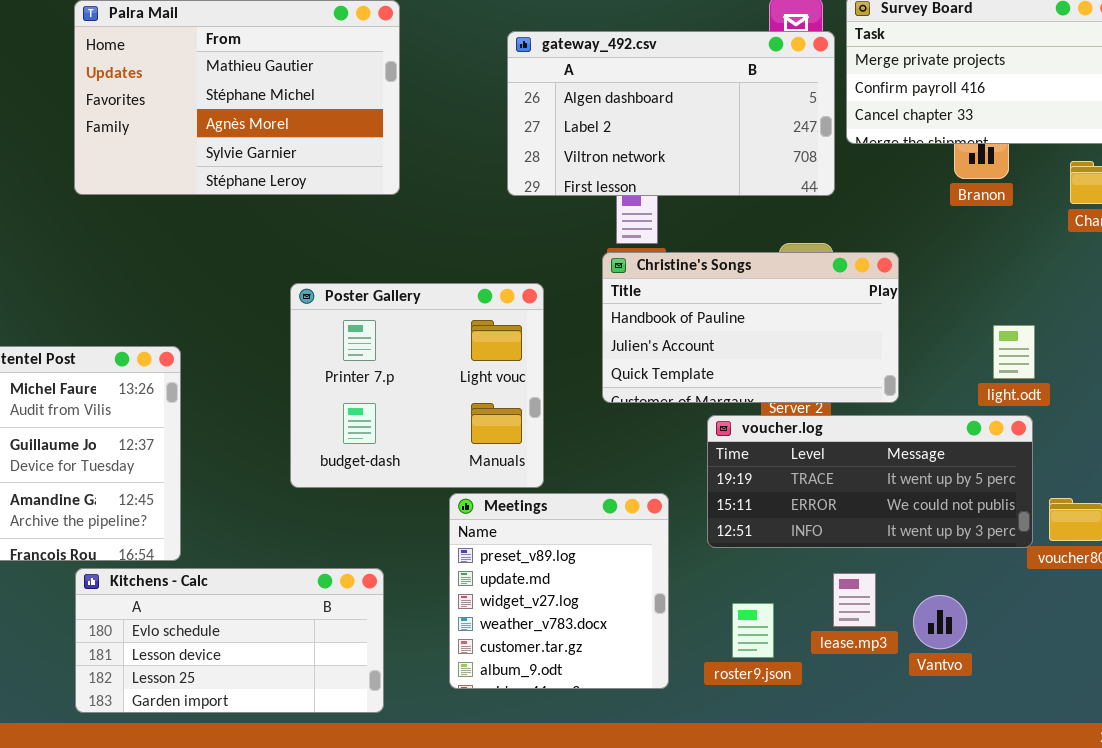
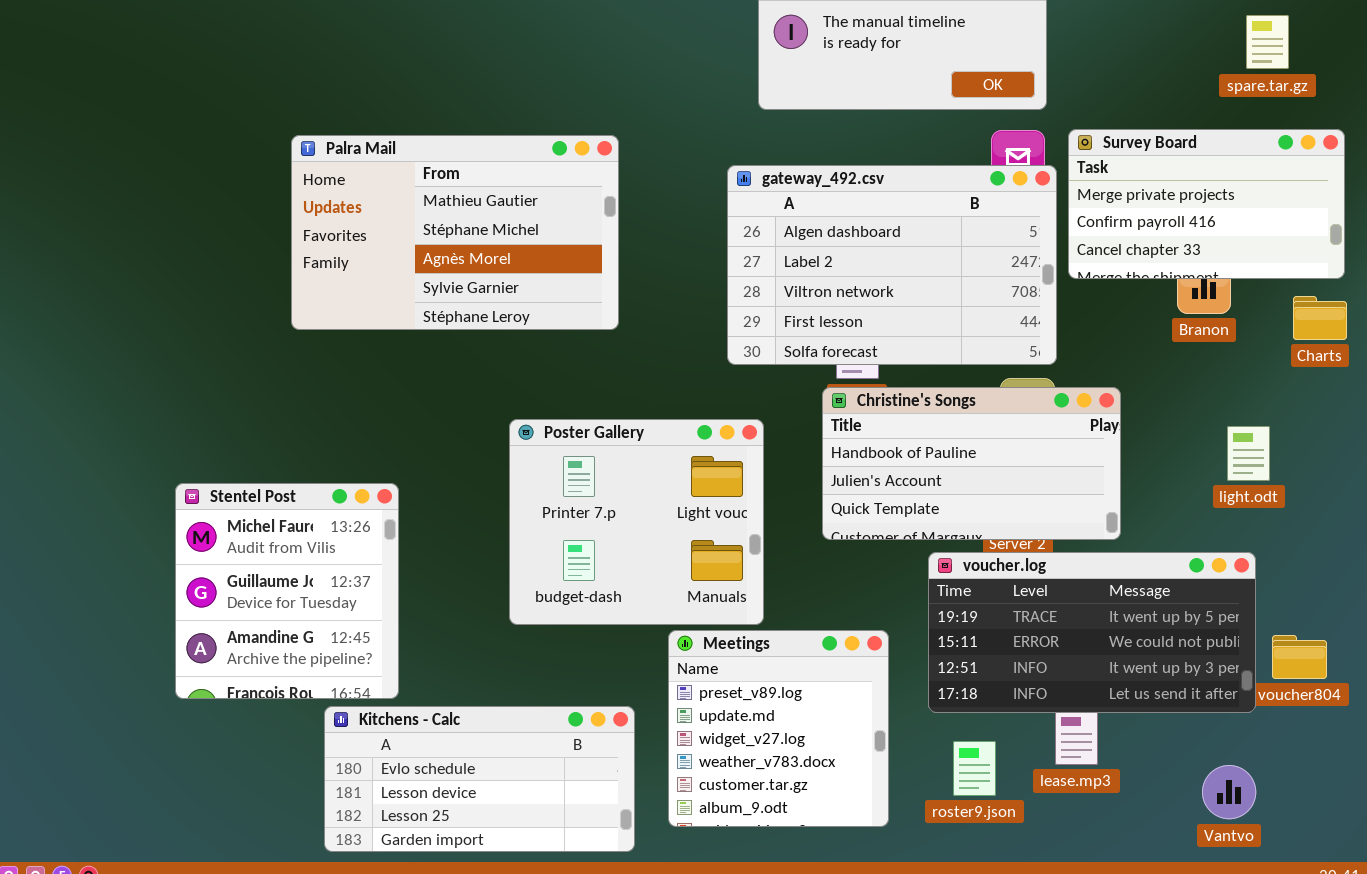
gateway_492.csv: [507,31,835,196] -> [727,165,1057,365], resized
light.odt: [993,325,1035,379] -> [1227,426,1270,481], moved
voucher.log: [707,415,1033,548] -> [928,552,1256,713], resized
Kitchens - Calc: [75,568,384,713] -> [324,706,635,852], moved
Vantvo: [913,595,967,649] -> [1202,765,1256,819], moved

